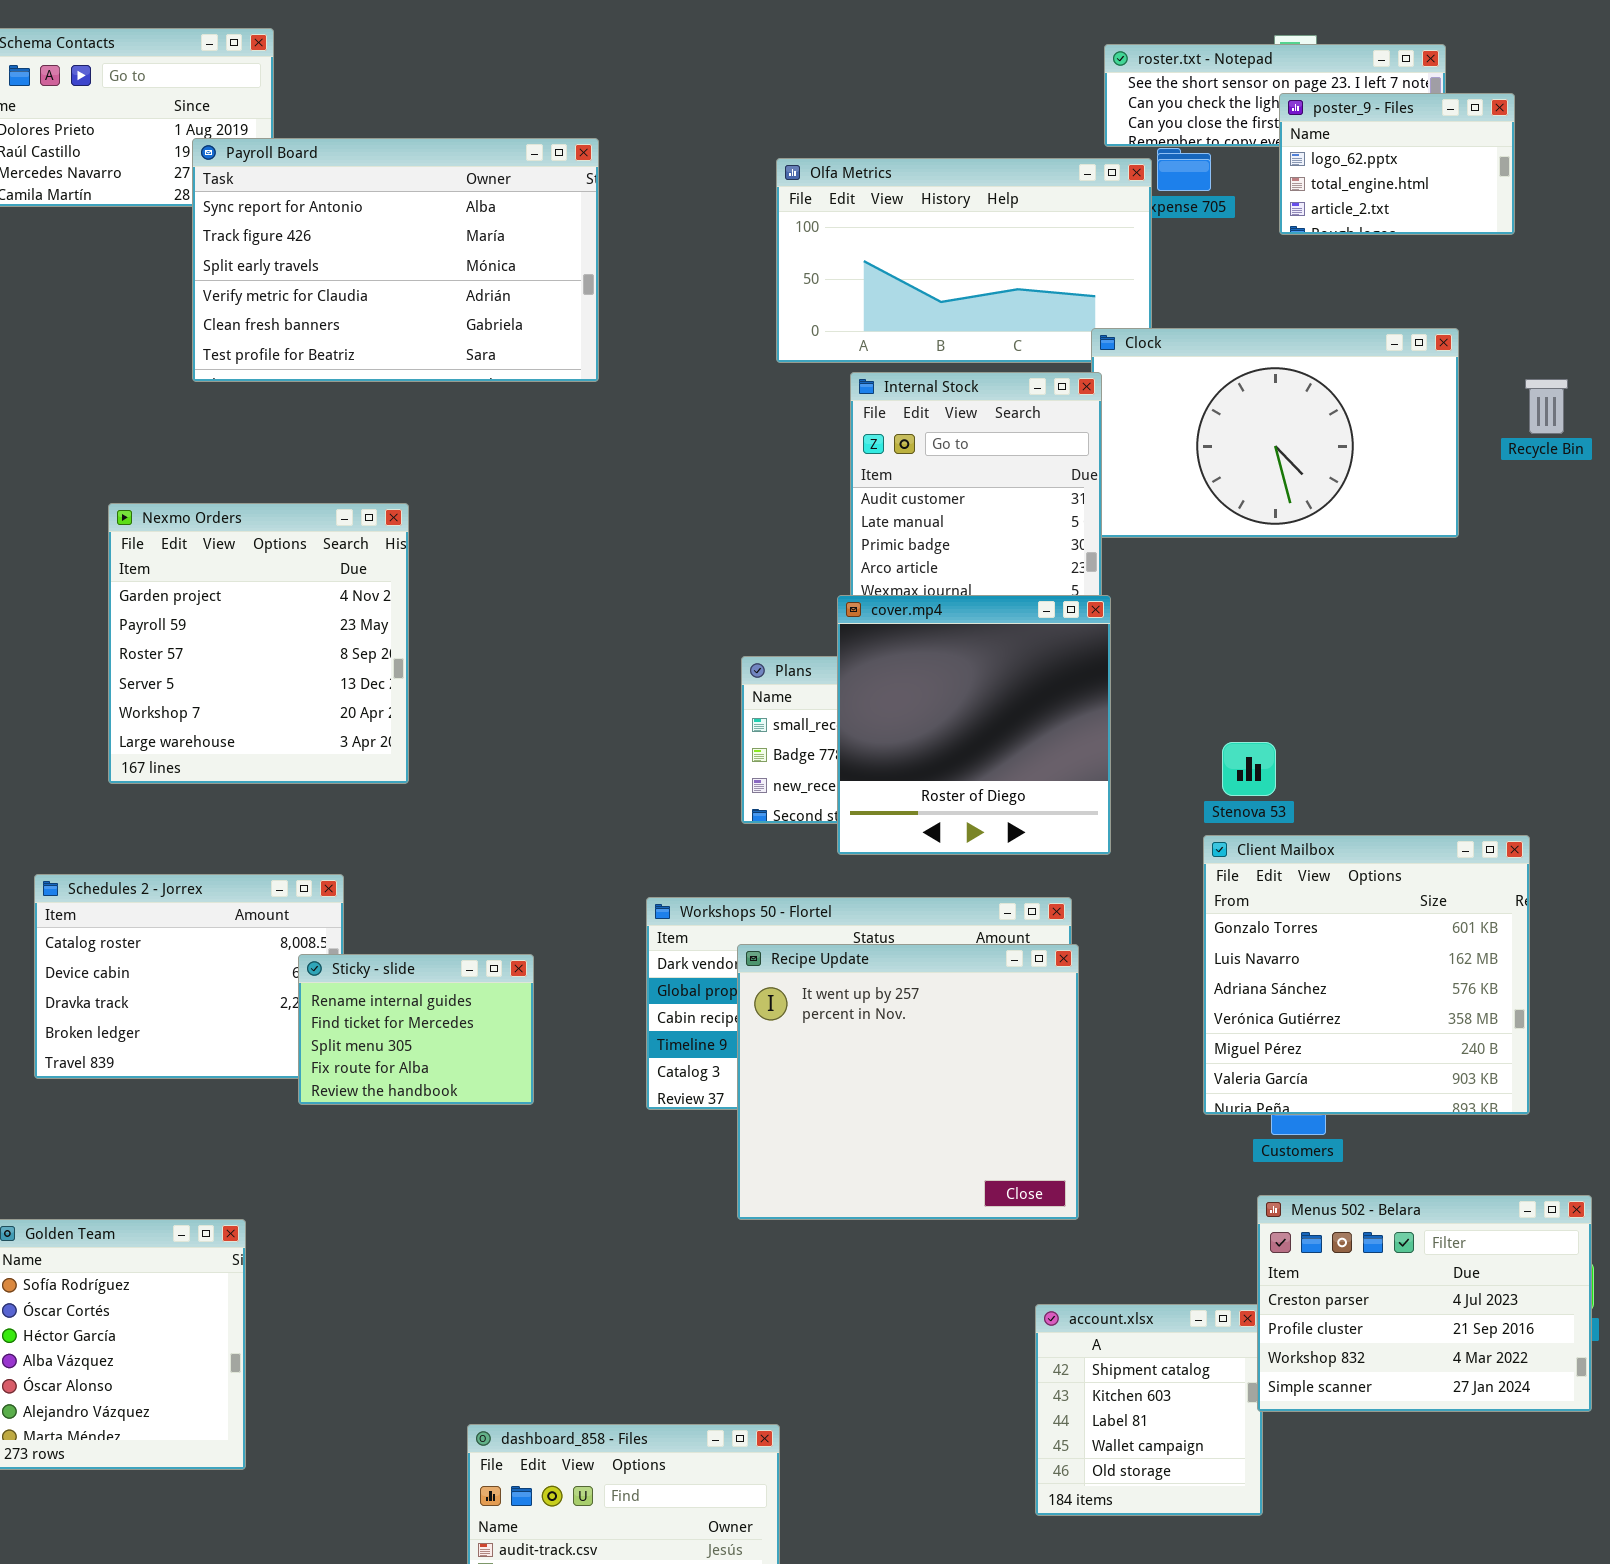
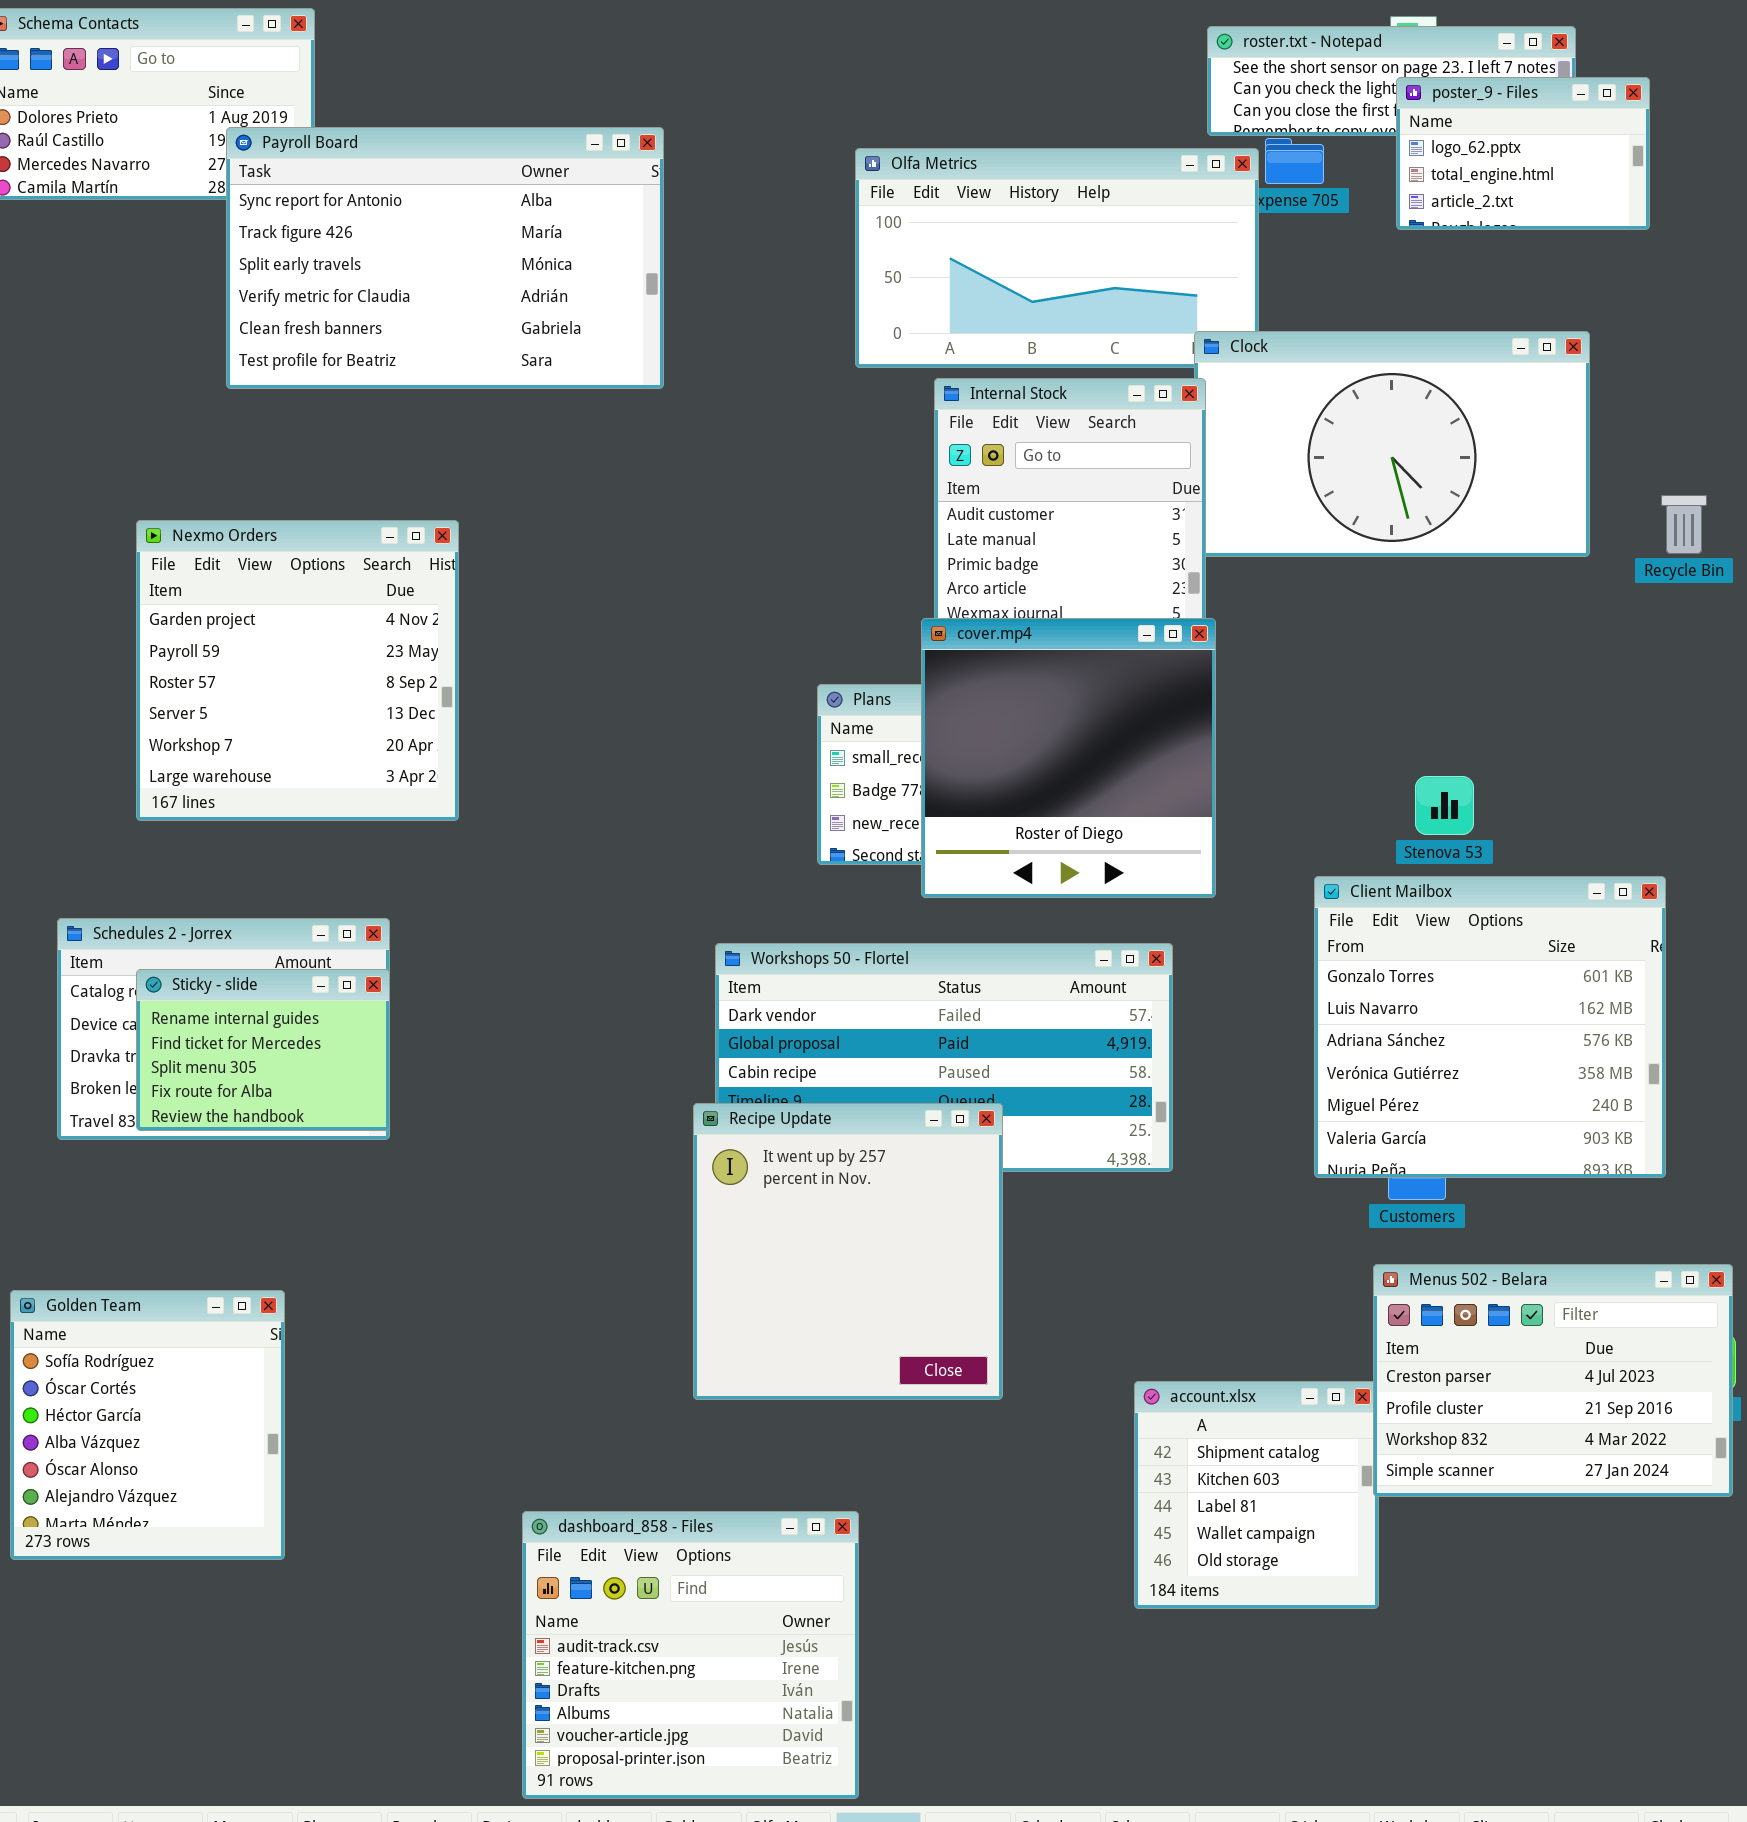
Recycle Bin: [1525,379,1568,434] -> [1661,495,1707,554], moved
Stenova 53: [1222,742,1276,796] -> [1415,776,1474,835], moved
Recipe Update: [737,944,1079,1220] -> [693,1103,1003,1400], moved, resized
Sticky - slide: [298,954,534,1105] -> [136,969,390,1131], moved

